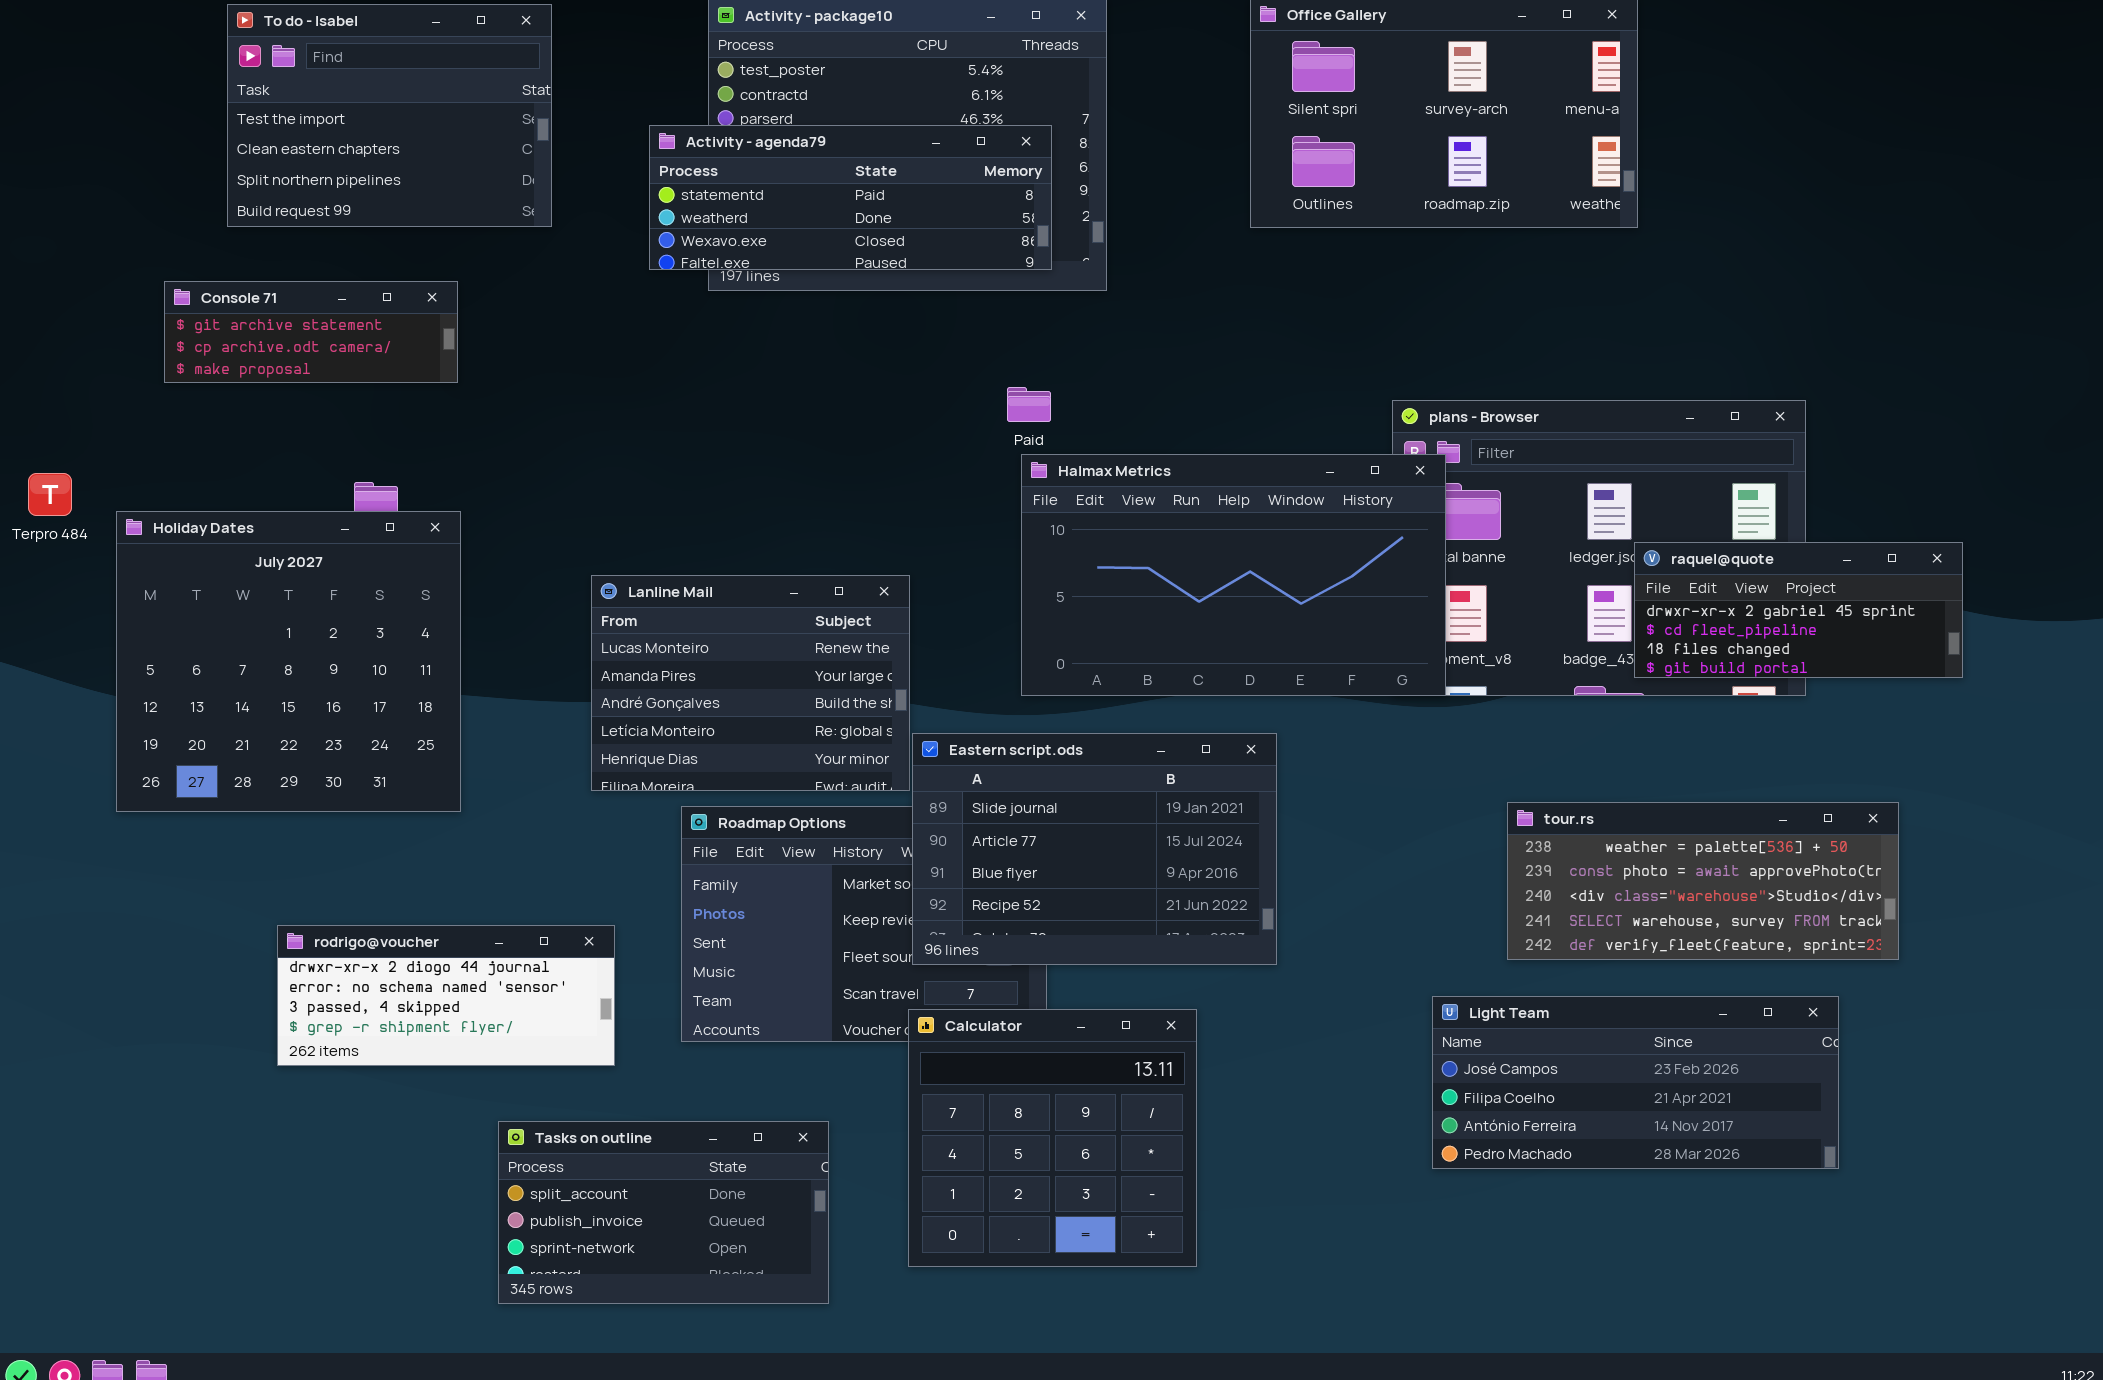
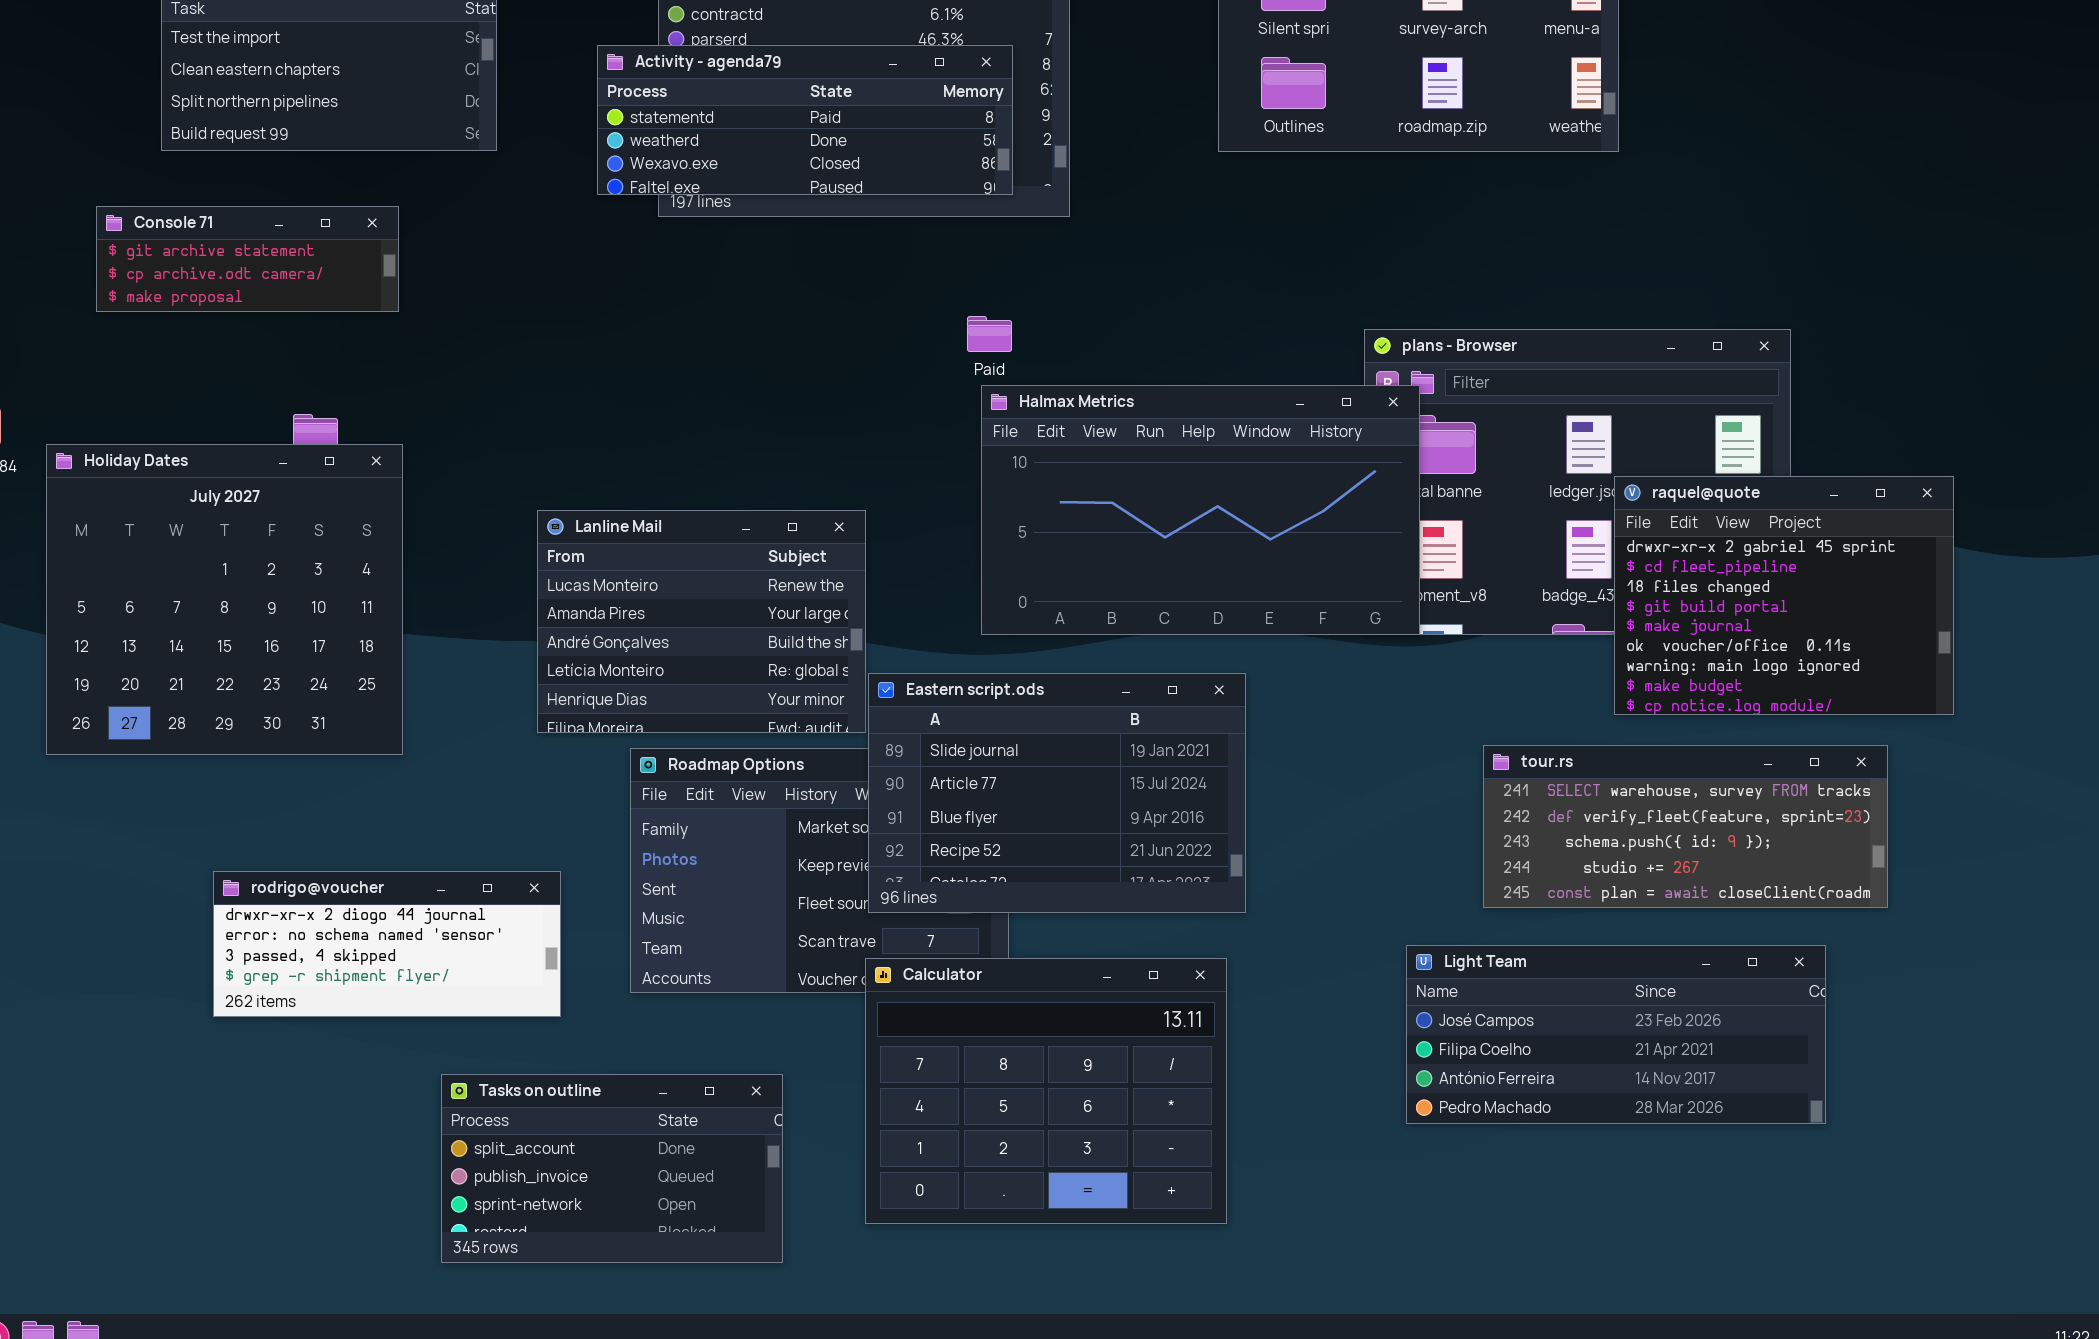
raquel@quote: [1634,542,1963,678] -> [1614,476,1954,715], resized
tour.rs: [1507,802,1899,960] -> [1483,745,1888,908], scrolled down 3 rows
Calculator: [908,1009,1197,1267] -> [865,958,1227,1224], resized

